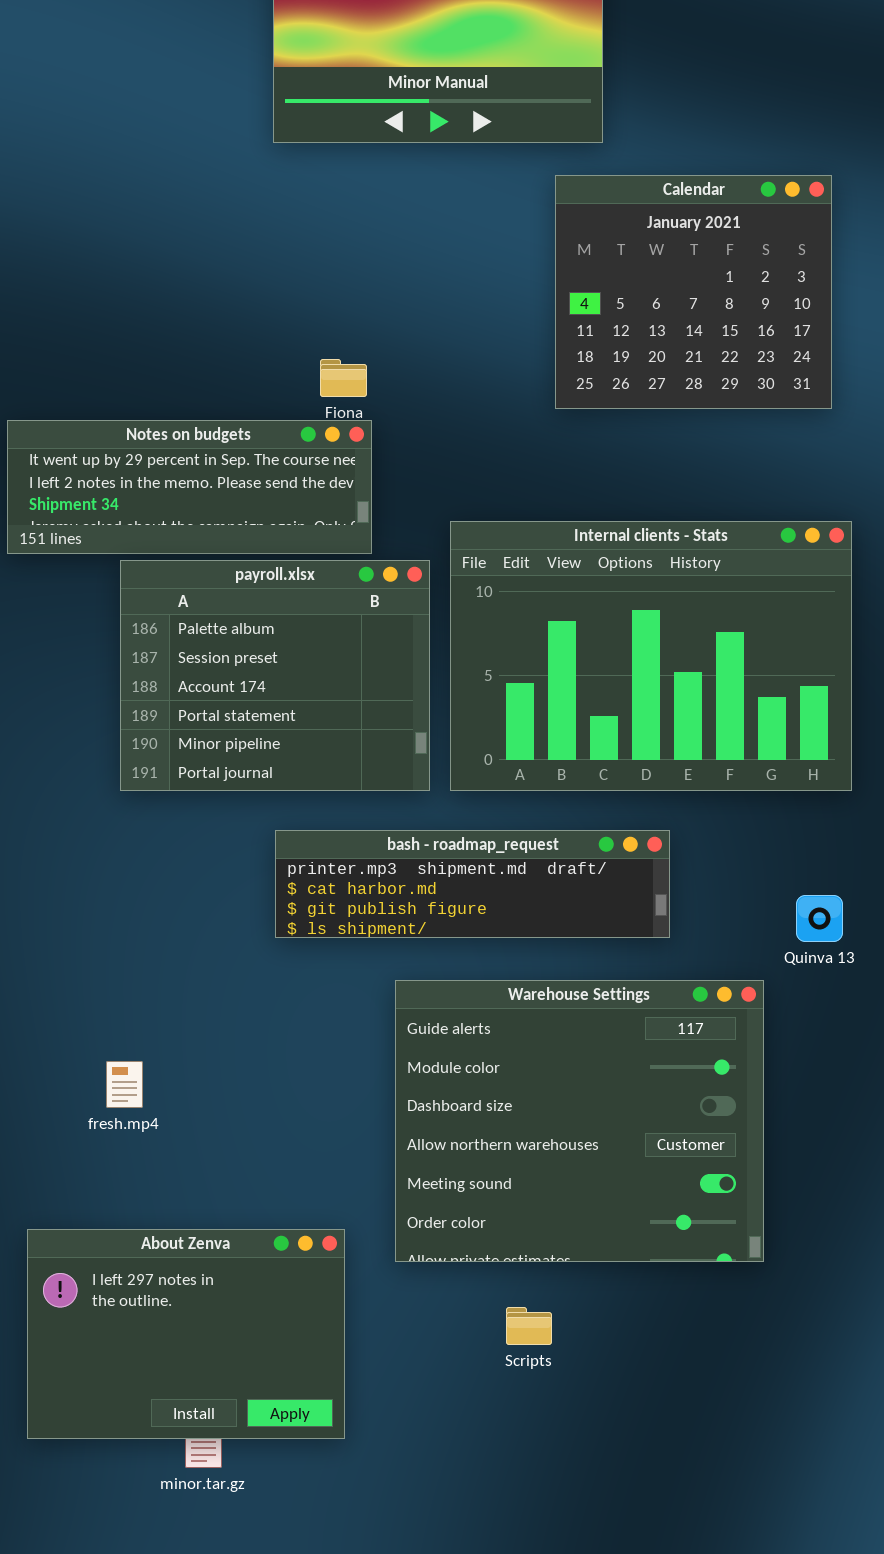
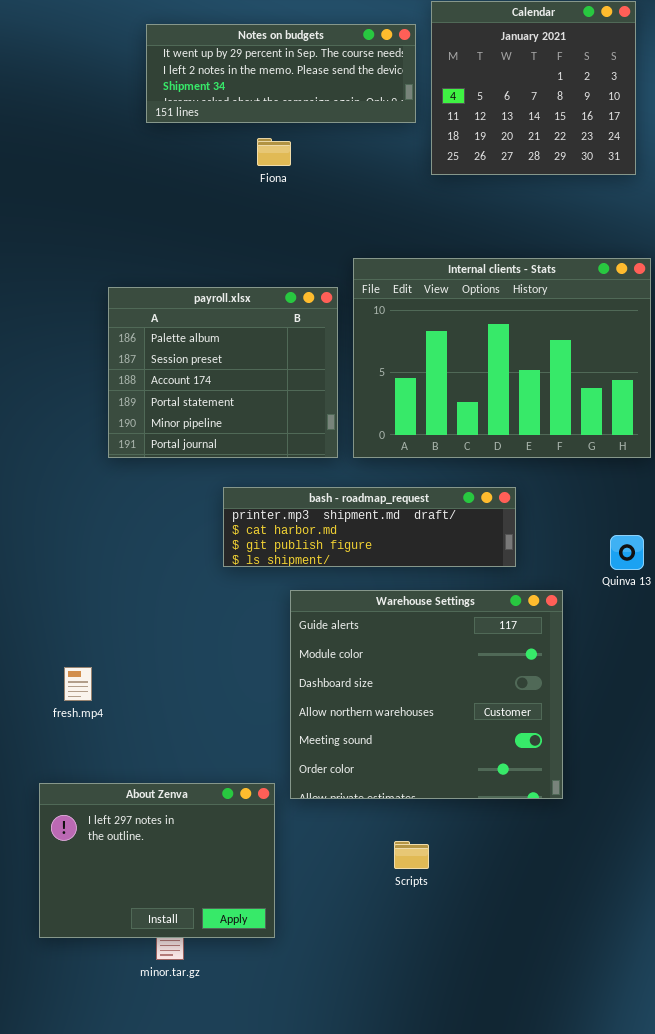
Notes on budgets: [7,420,372,554] -> [146,24,416,123], moved
Warehouse Settings: [395,980,764,1262] -> [290,590,563,799], moved
fresh.mp4: [106,1061,143,1108] -> [64,667,92,701], moved

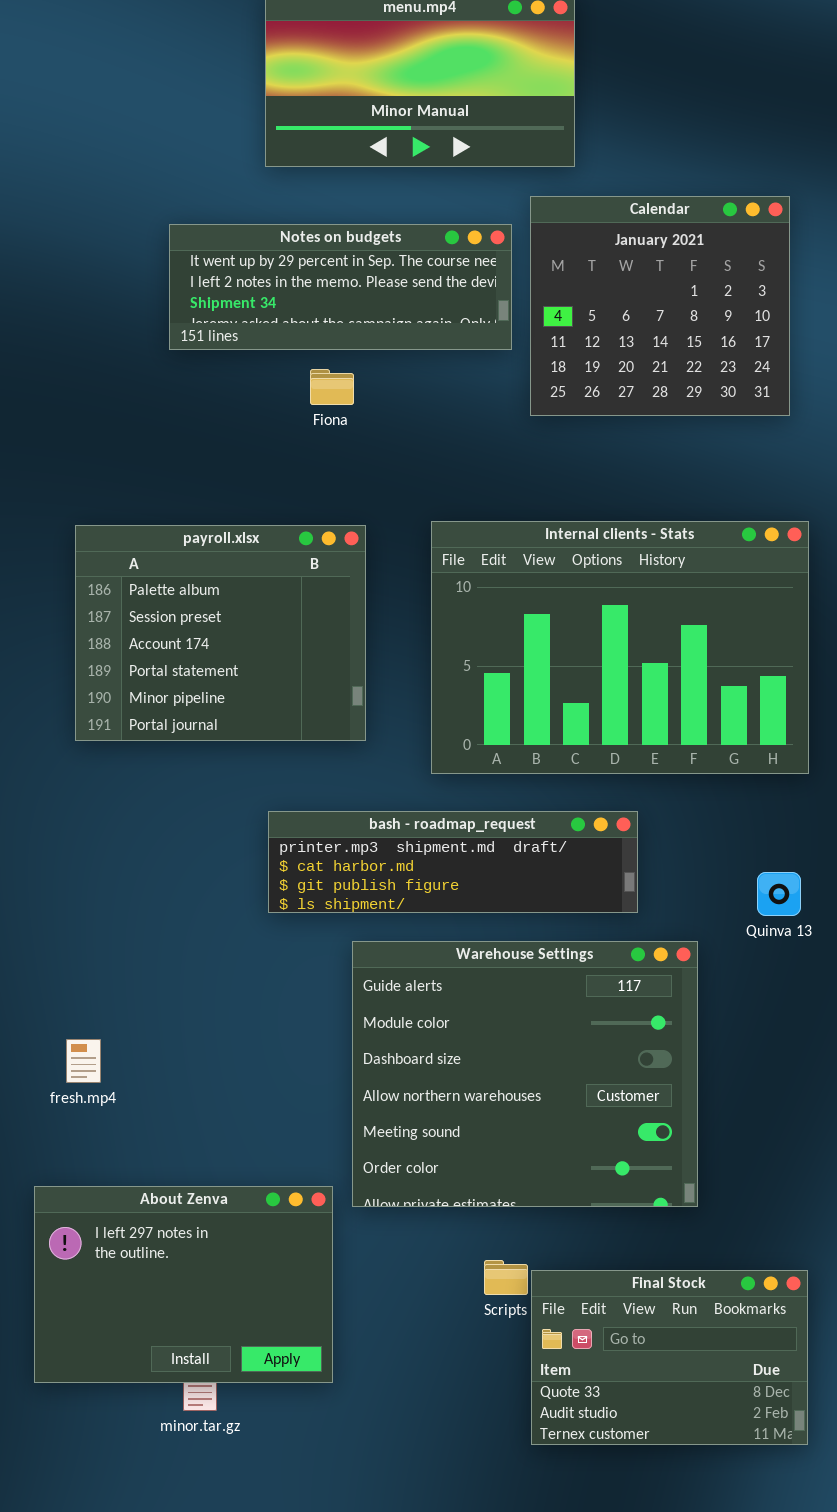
payroll.xlsx: [108,287,338,458] -> [75,525,366,741], moved
Final Stock: none -> [531,1270,808,1445], opened

